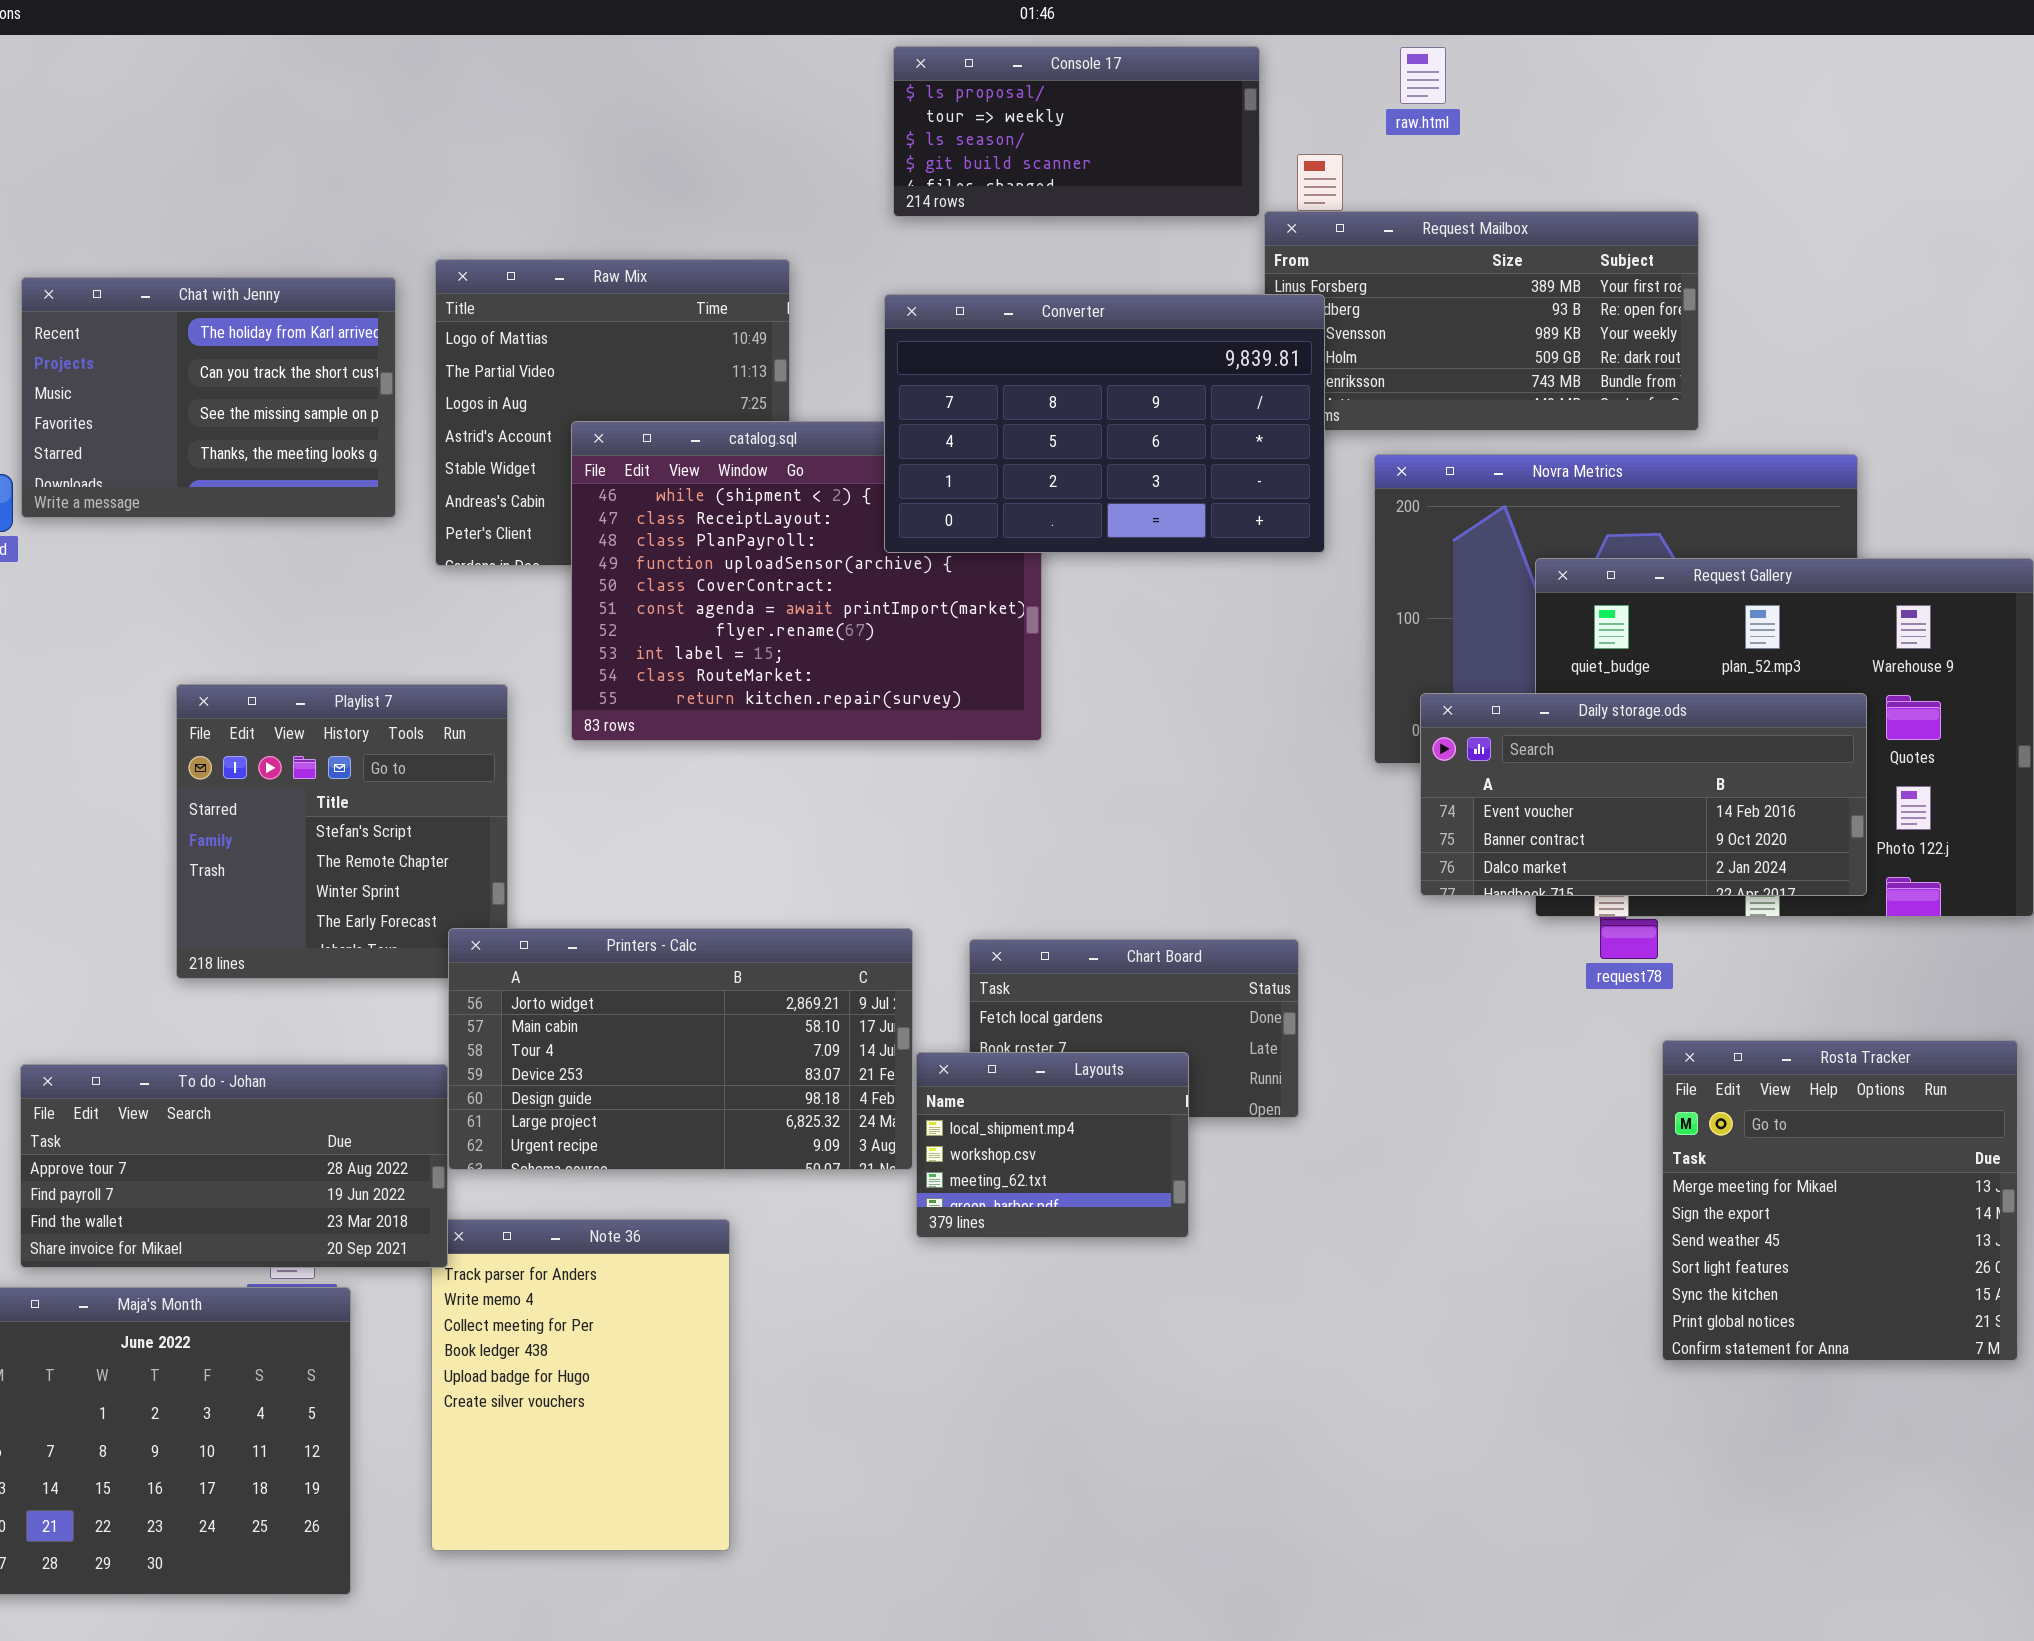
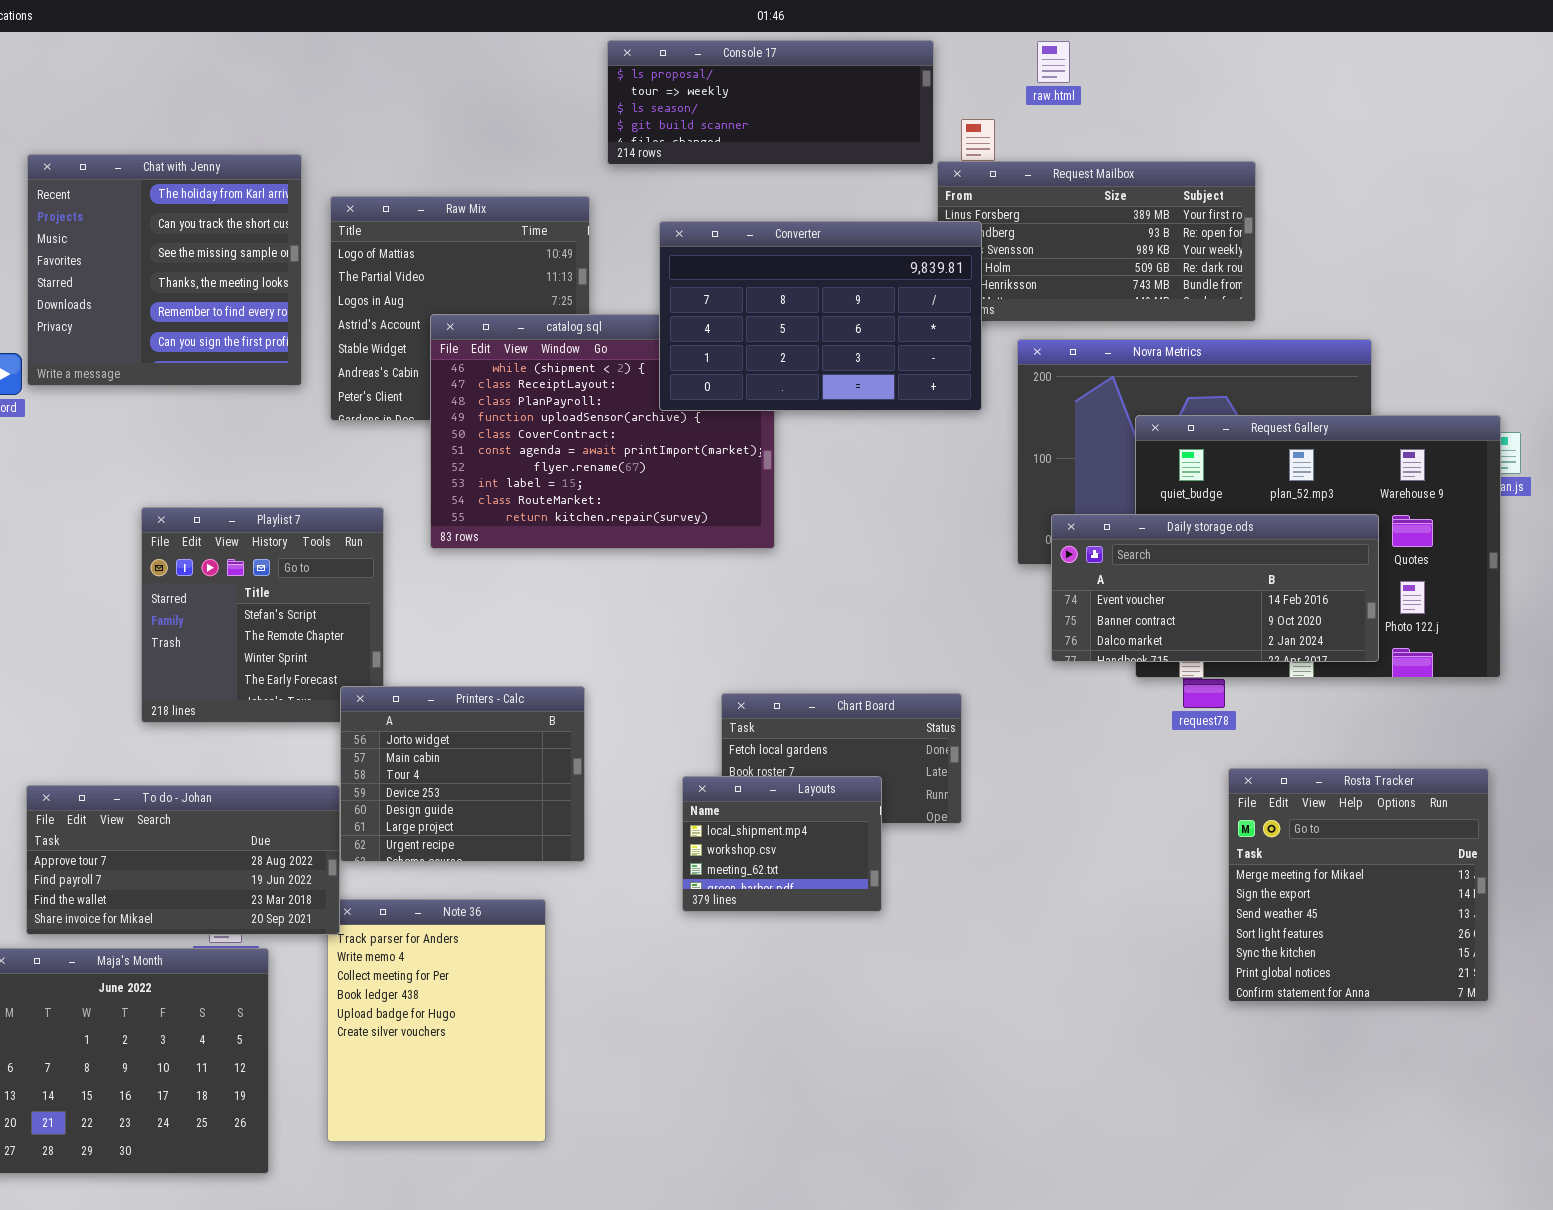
Console 17: [893,46,1260,217] -> [607,40,934,165], resized
Chat with Jenny: [21,277,396,518] -> [27,154,302,386], resized
Printers - Calc: [448,928,913,1170] -> [340,686,585,862], resized

